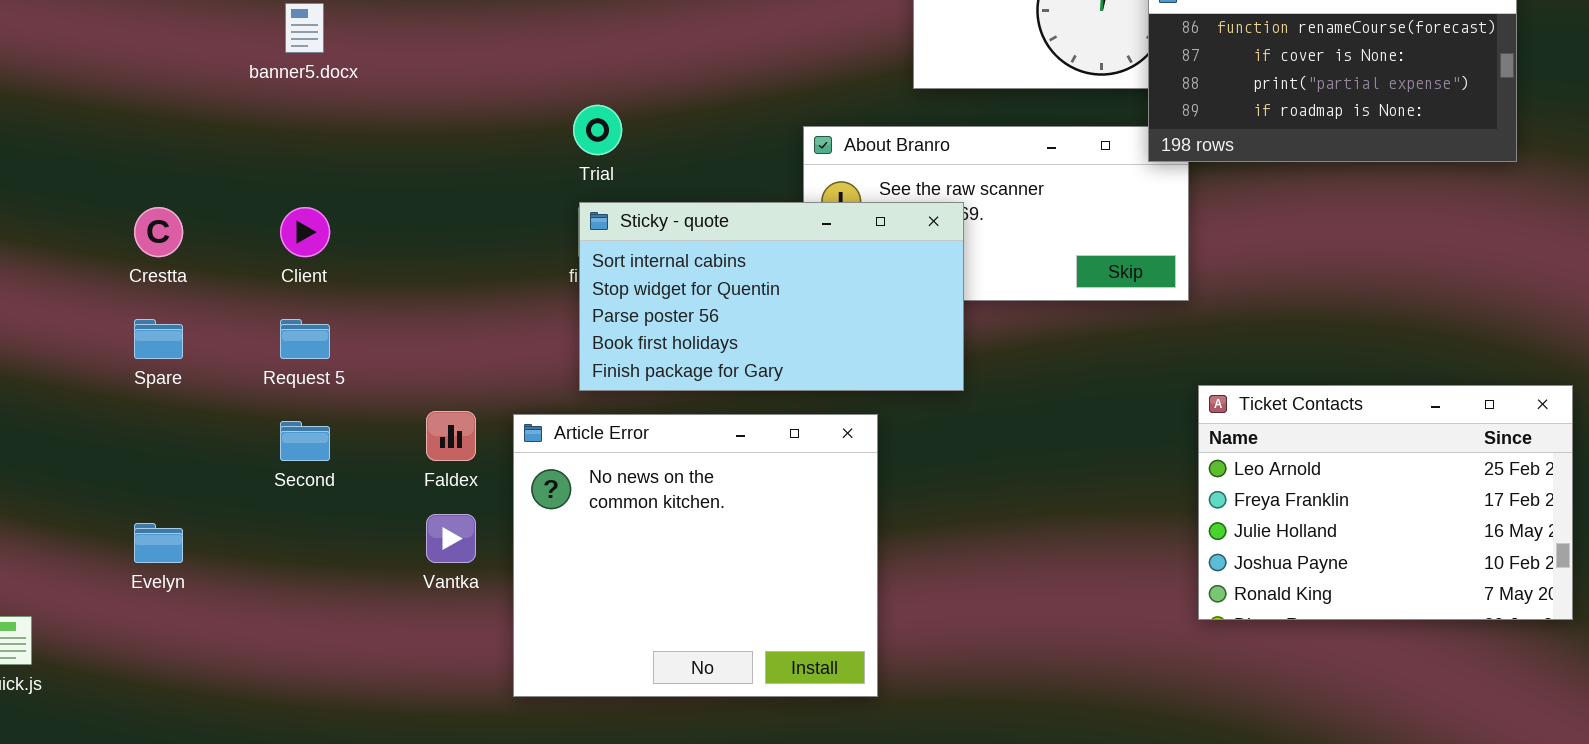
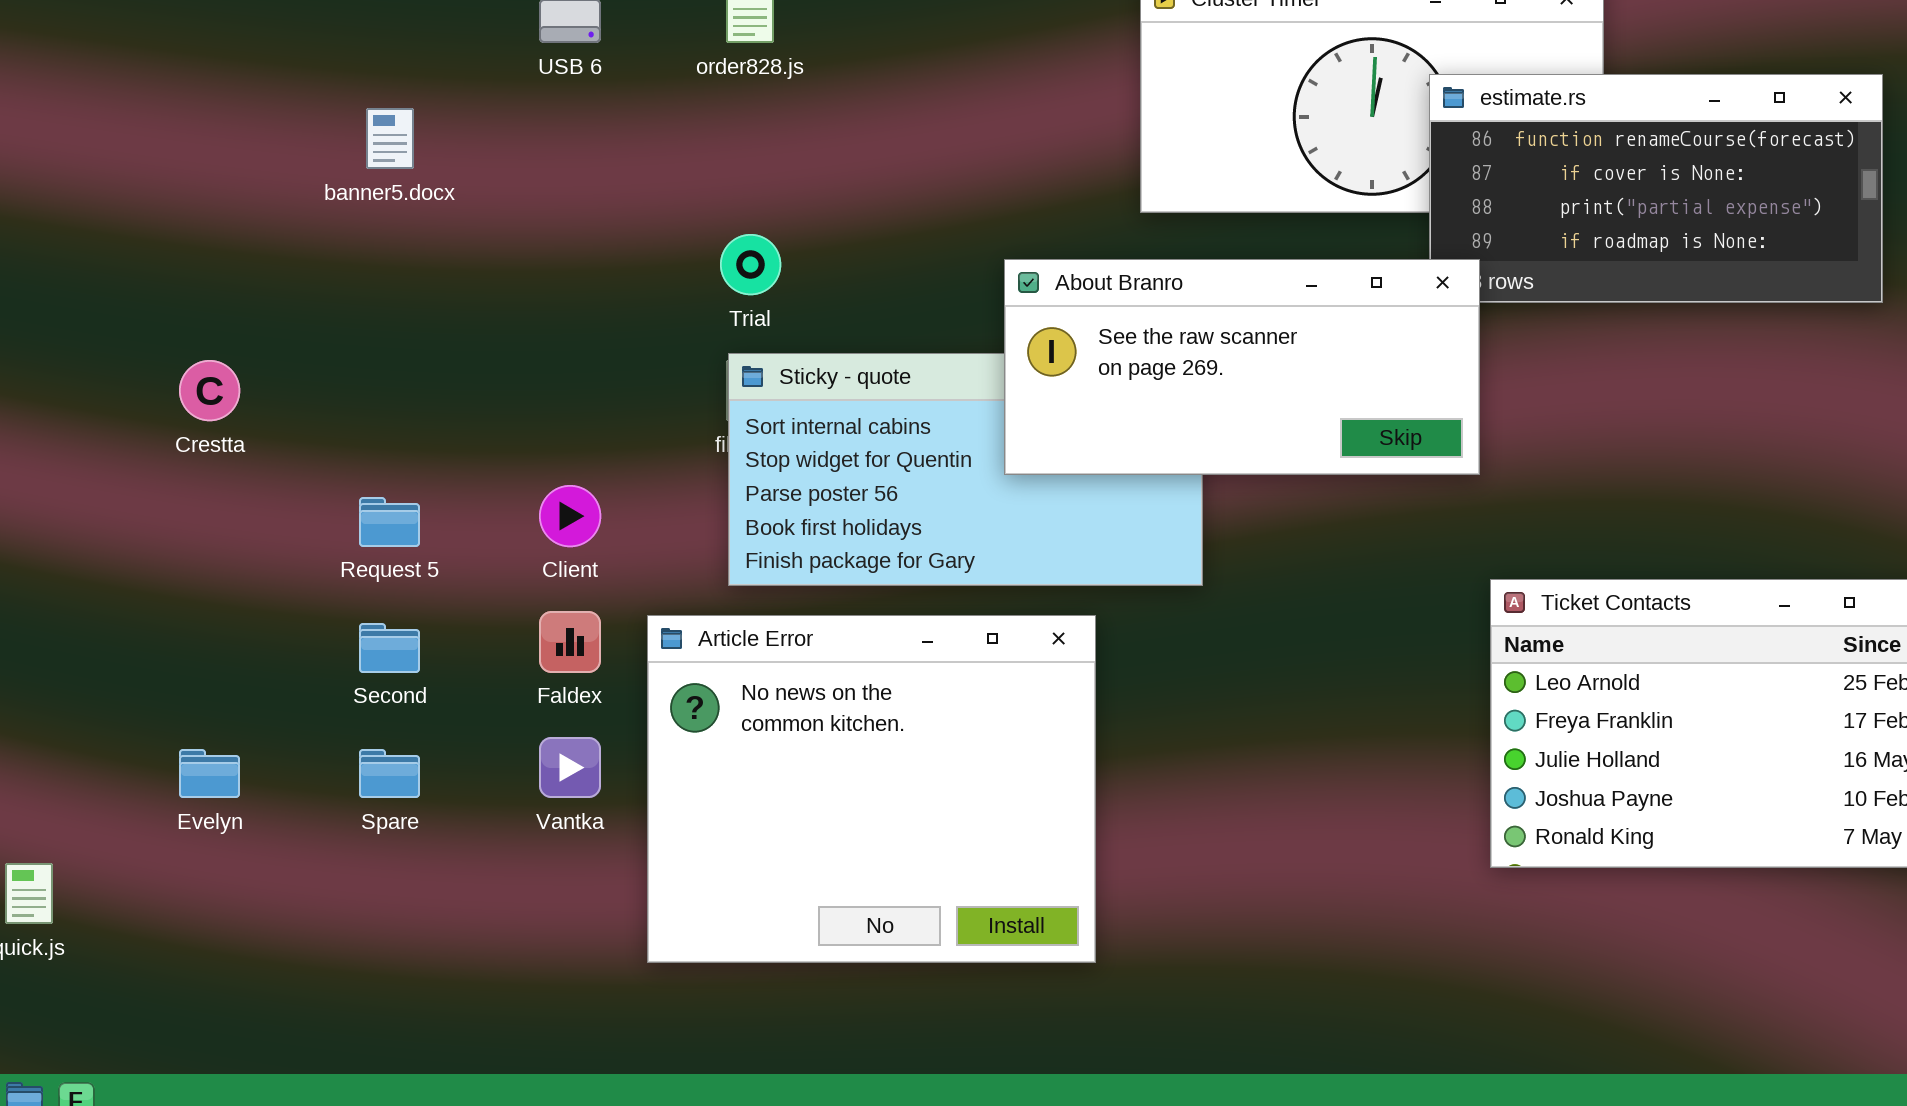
About Branro: [803,126,1189,301] -> [1004,259,1480,475], raised
Client: [280,207,330,257] -> [539,485,601,547], moved
Spare: [134,319,183,359] -> [359,749,420,798], moved

